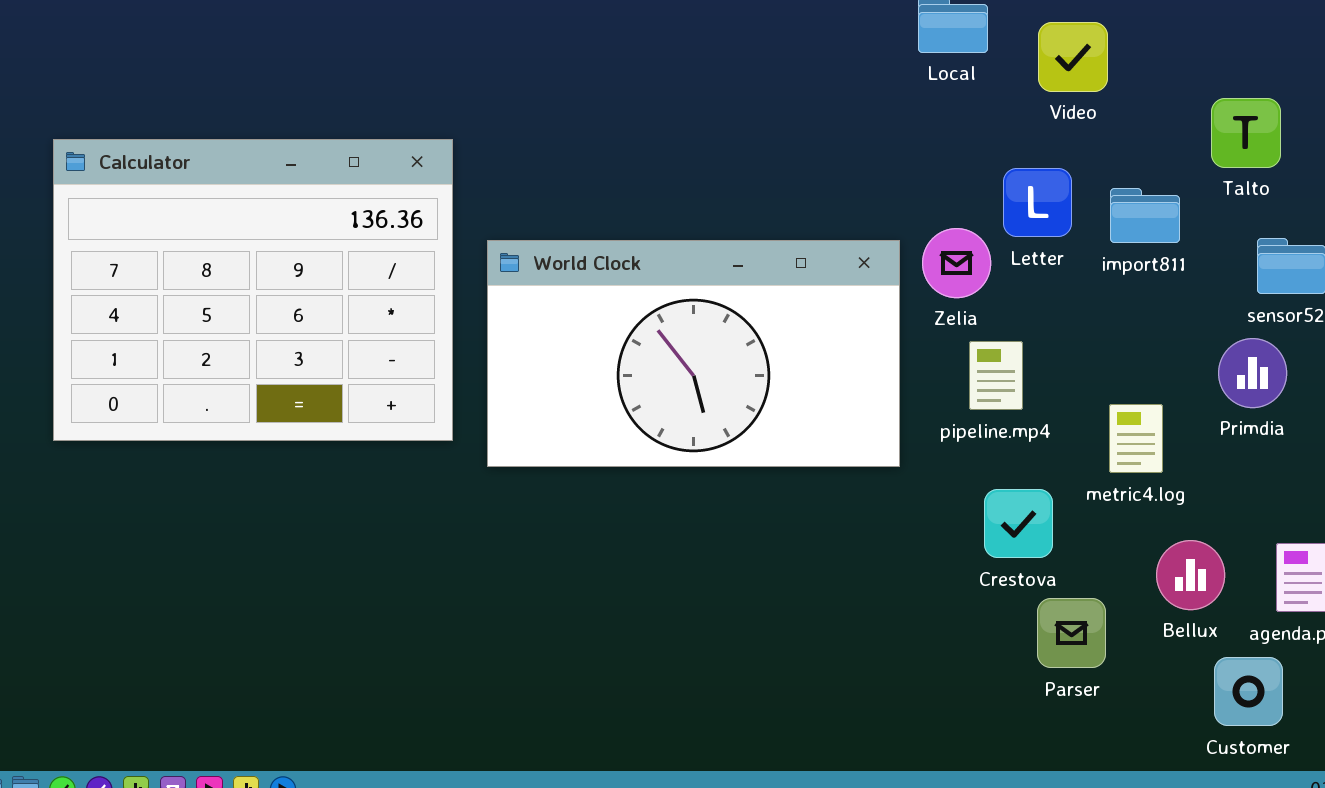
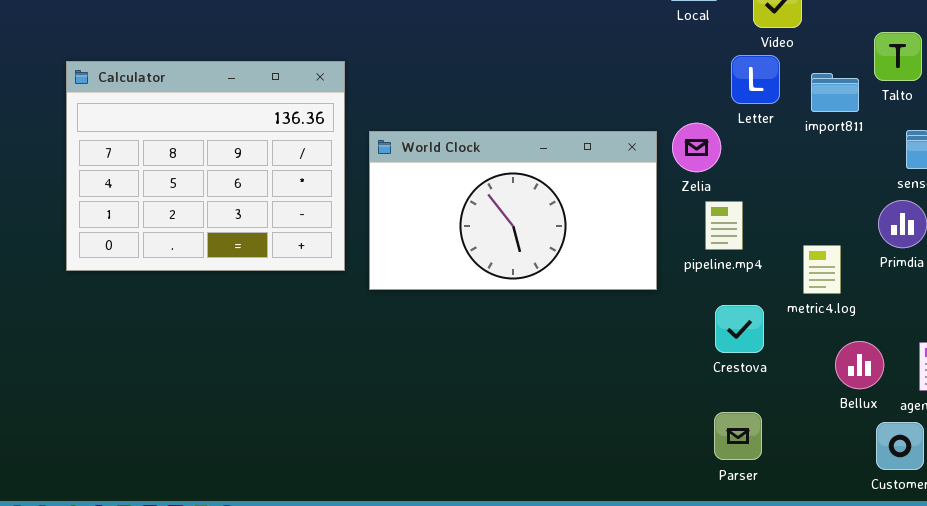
Letter: [1003,168,1072,237] -> [731,55,780,104], moved
import811: [1110,188,1180,243] -> [811,73,859,112], moved
Parser: [1037,598,1106,668] -> [714,412,762,460], moved

